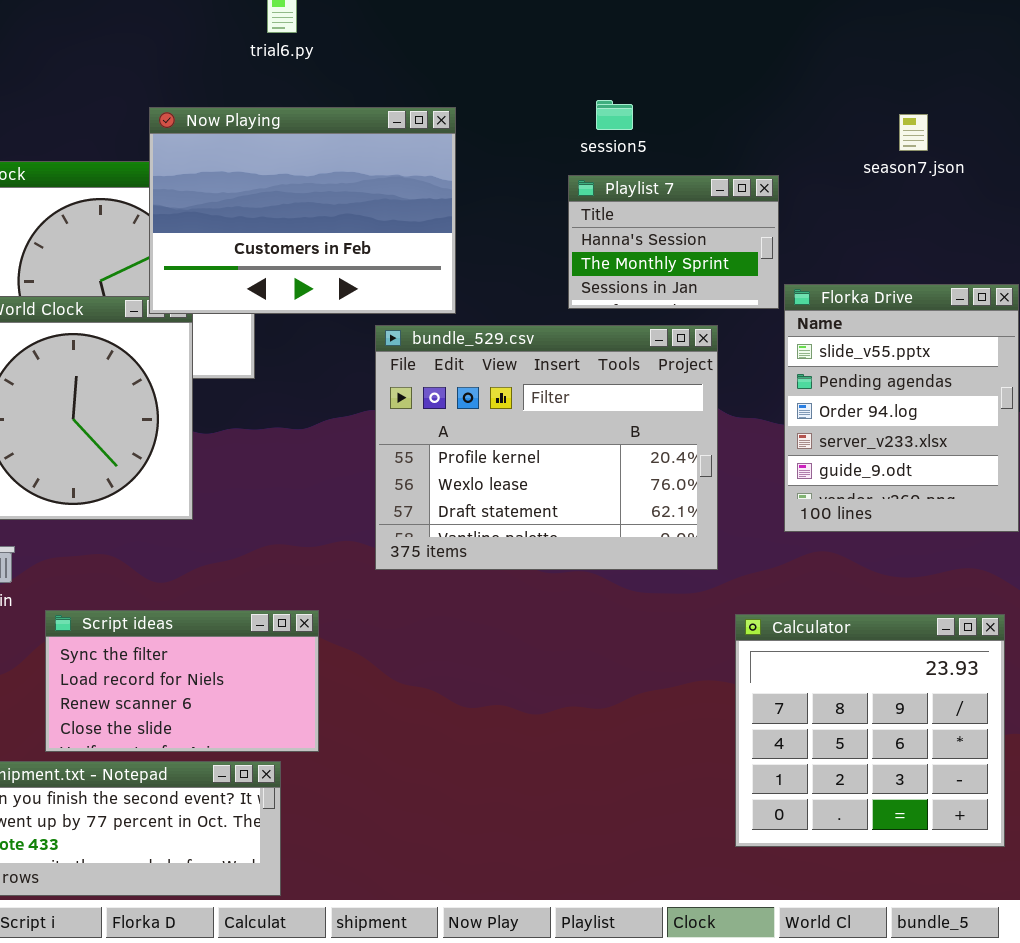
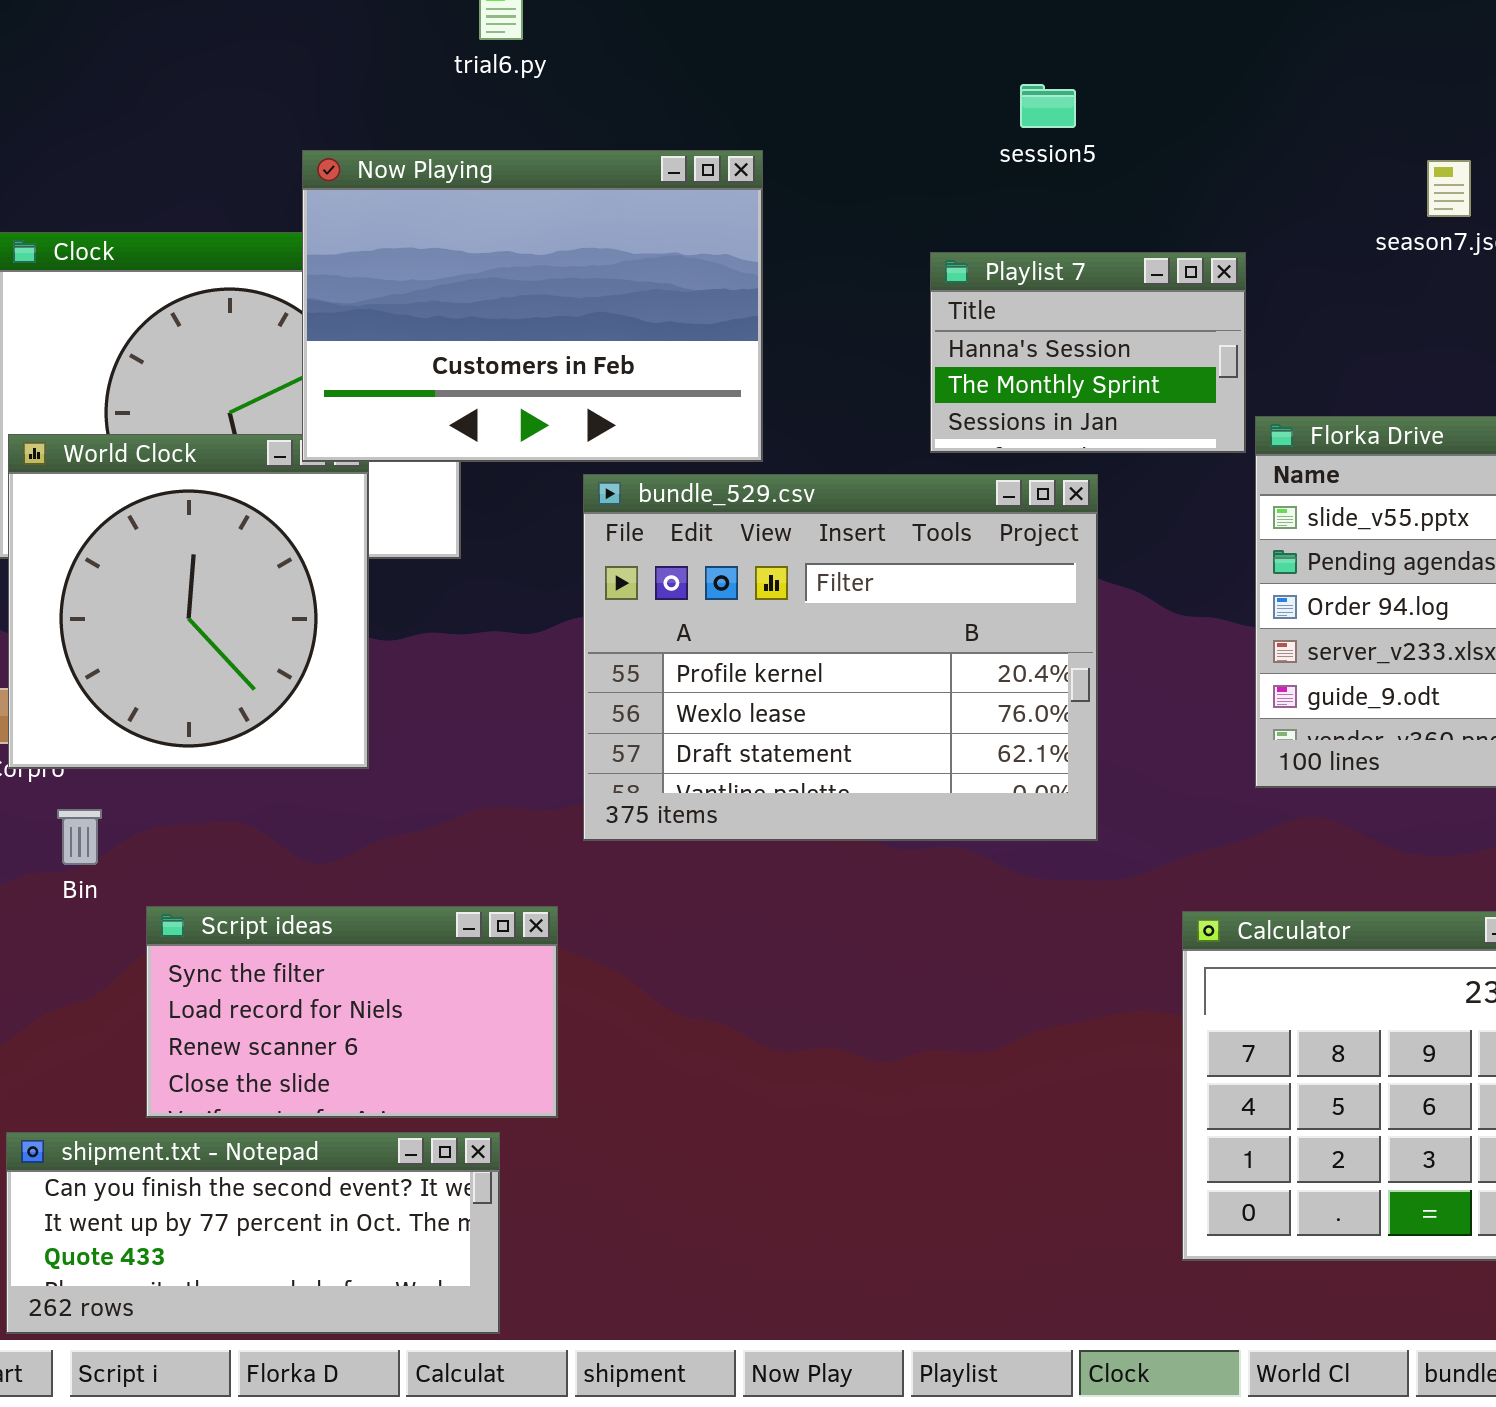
session5: [596,100,633,130] -> [1020,84,1076,128], moved
bundle_529.csv: [375,325,718,570] -> [583,474,1098,841], moved

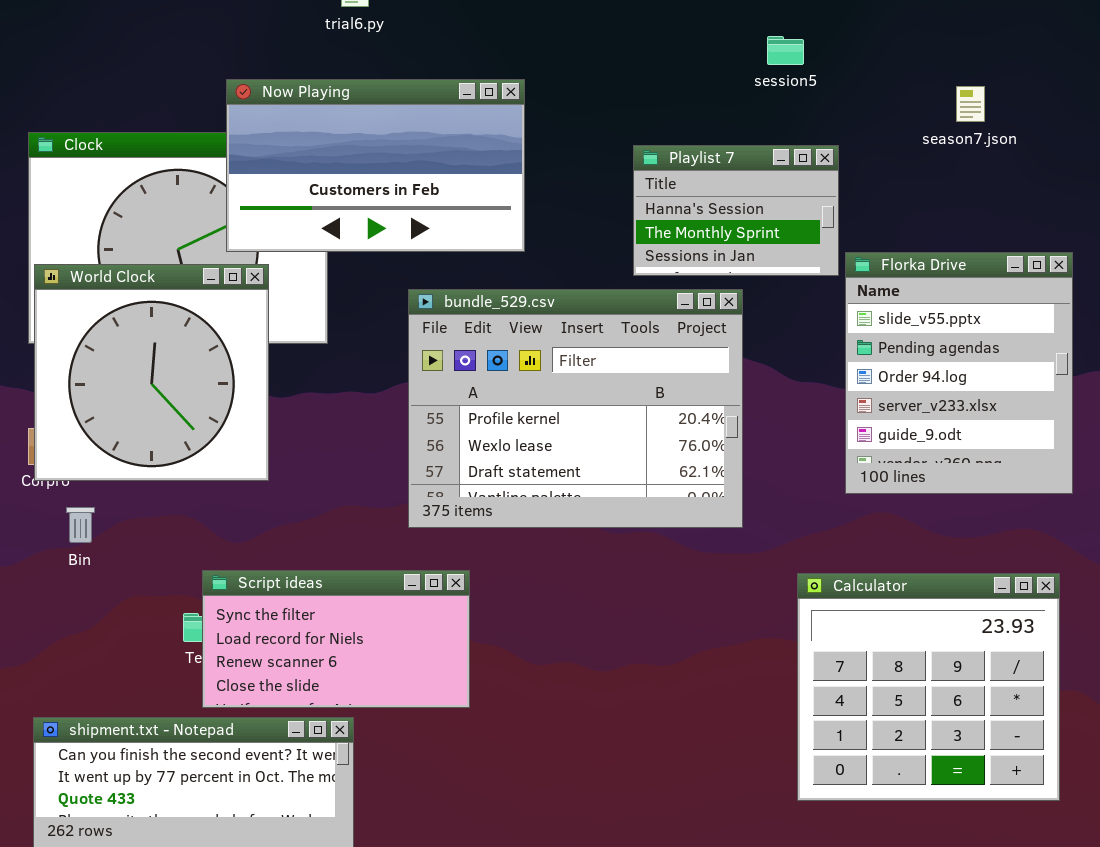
session5: [1020,84,1076,128] -> [767,36,804,65], moved
Now Playing: [302,150,763,462] -> [226,79,525,252], resized
Script ideas: [146,906,558,1118] -> [202,570,470,708], moved

